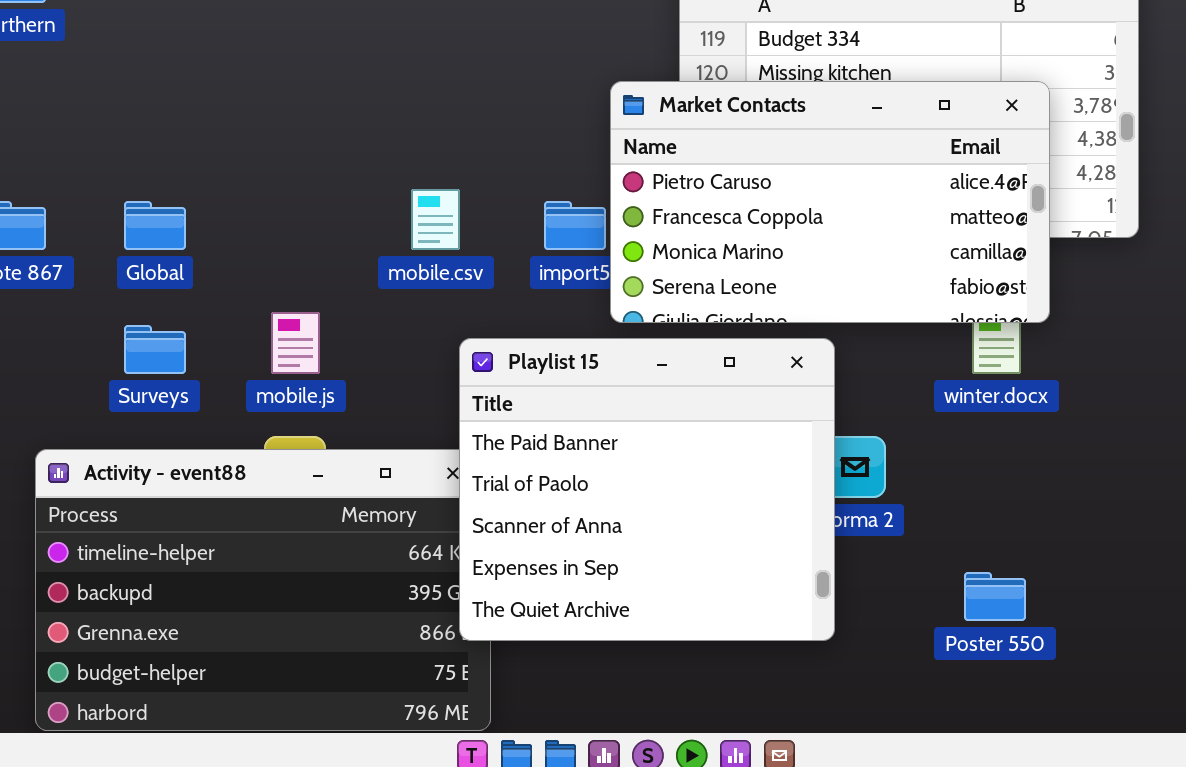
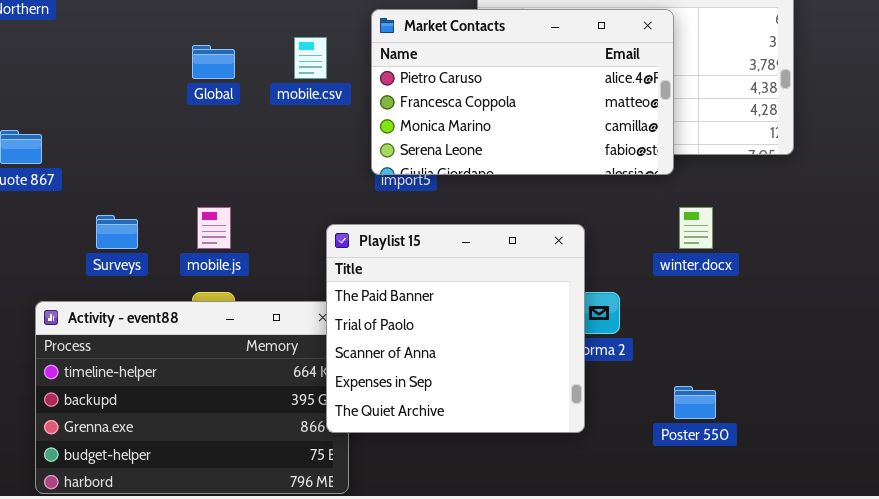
Market Contacts: [610,81,1050,323] -> [371,9,674,175], moved
mobile.csv: [411,189,460,250] -> [294,37,327,79], moved
Global: [124,201,186,250] -> [192,45,235,79], moved

